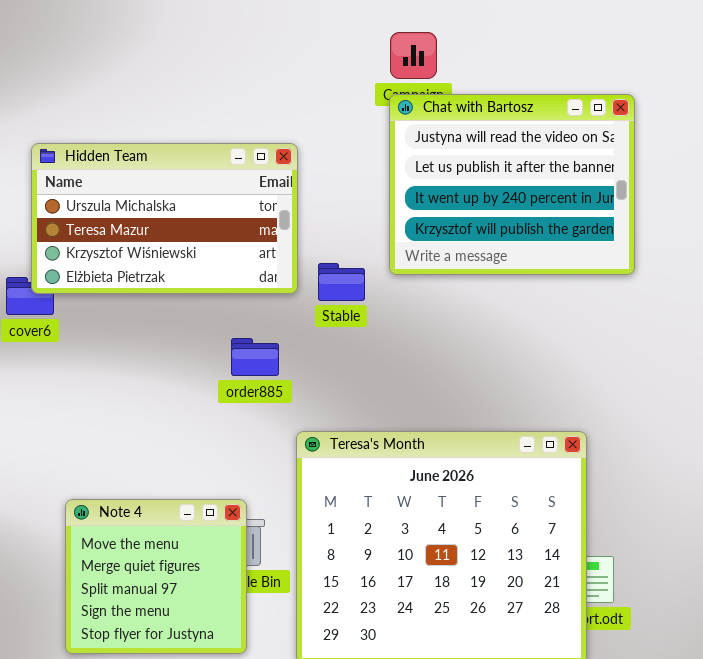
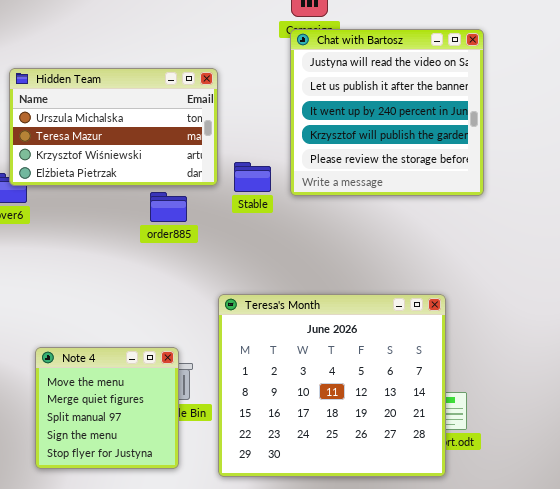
Chat with Bartosz: [389,94,635,275] -> [290,29,484,196], resized
order885: [231,338,279,376] -> [150,192,187,222], moved

